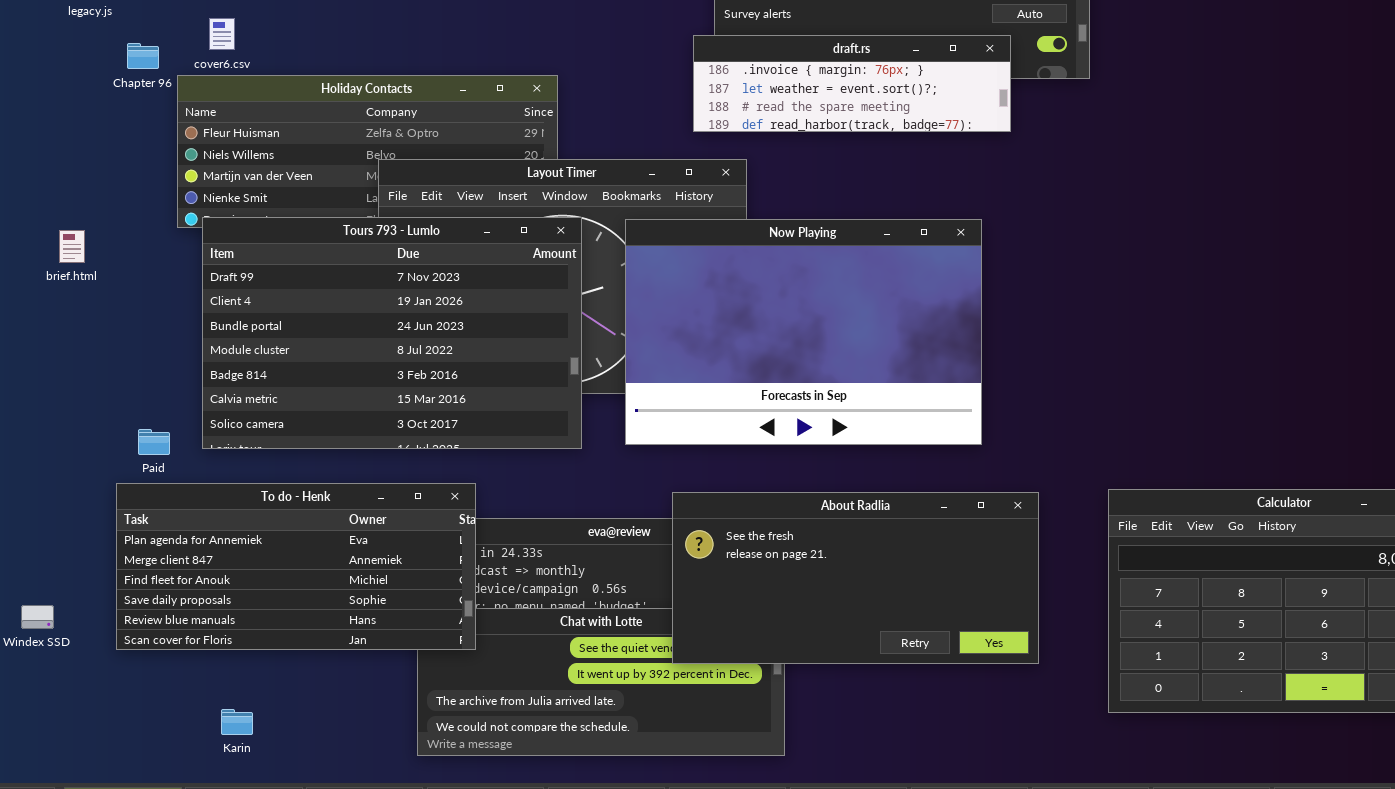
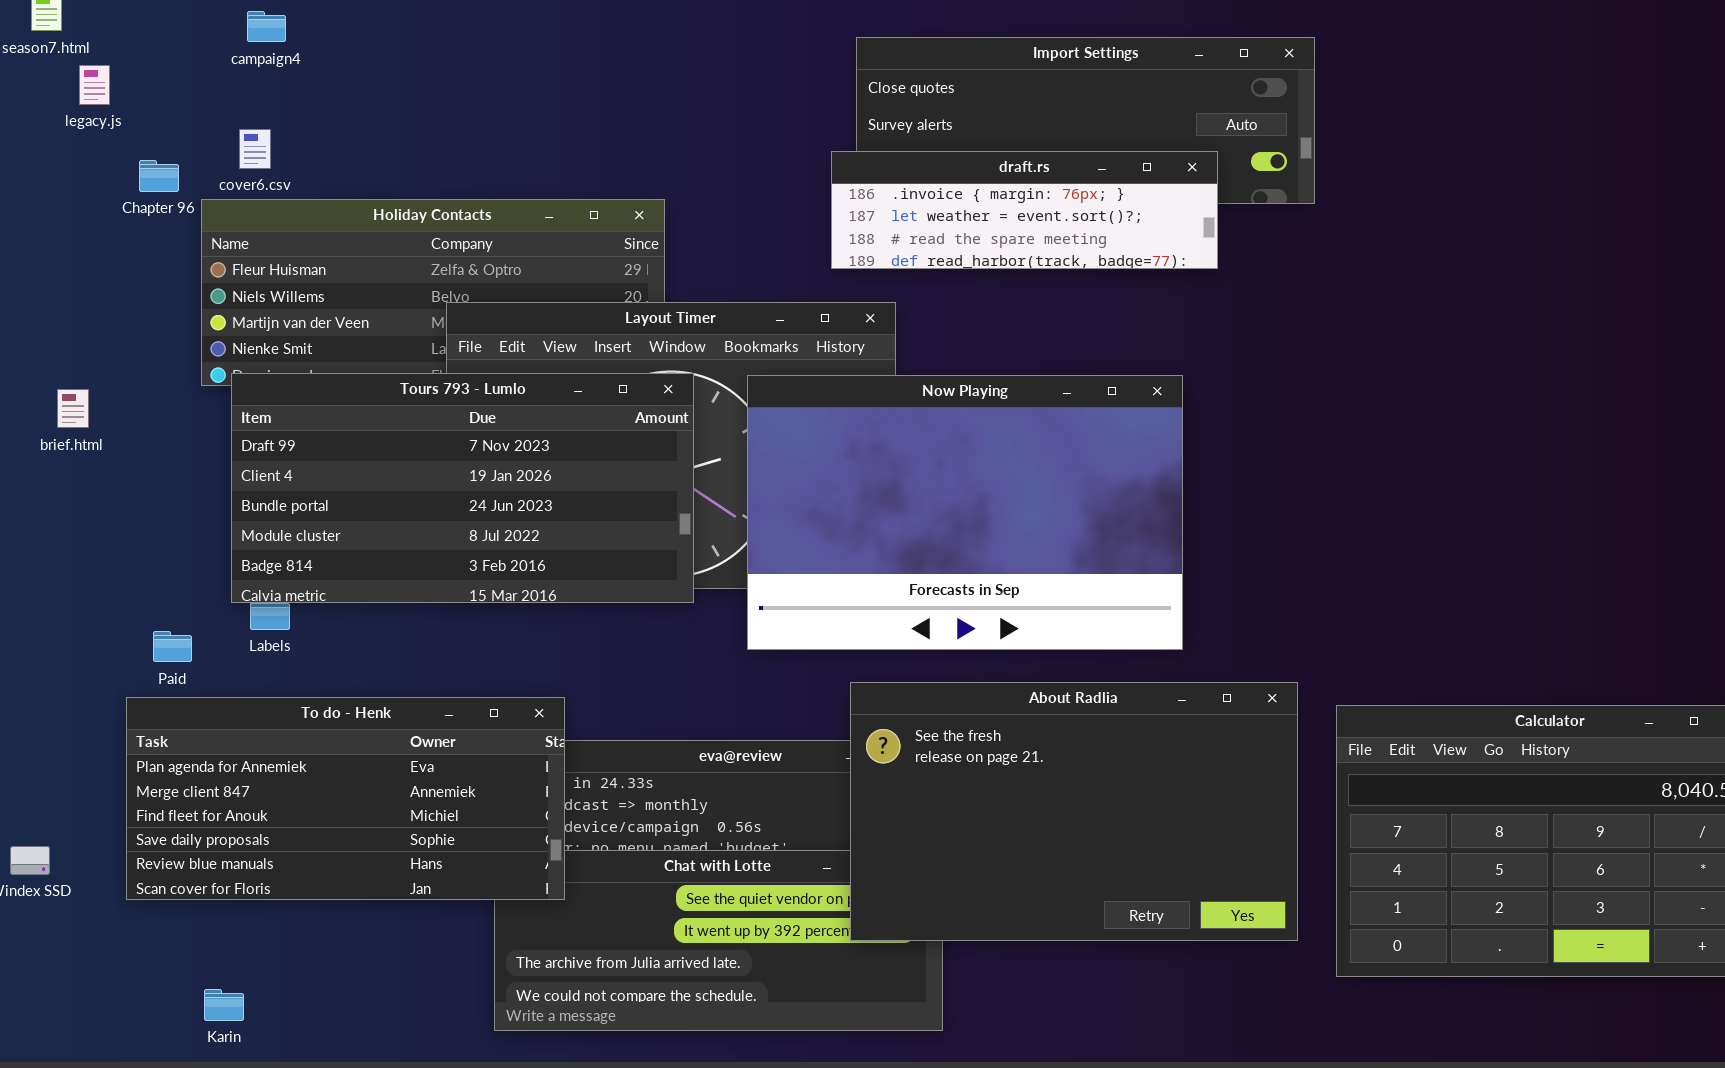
Tours 793 - Lumlo: [202,217,582,449] -> [231,373,694,603], resized
About Radlia: [672,492,1039,664] -> [850,682,1298,941], moved, resized
Karin: [221,709,253,735] -> [204,989,244,1021], moved

